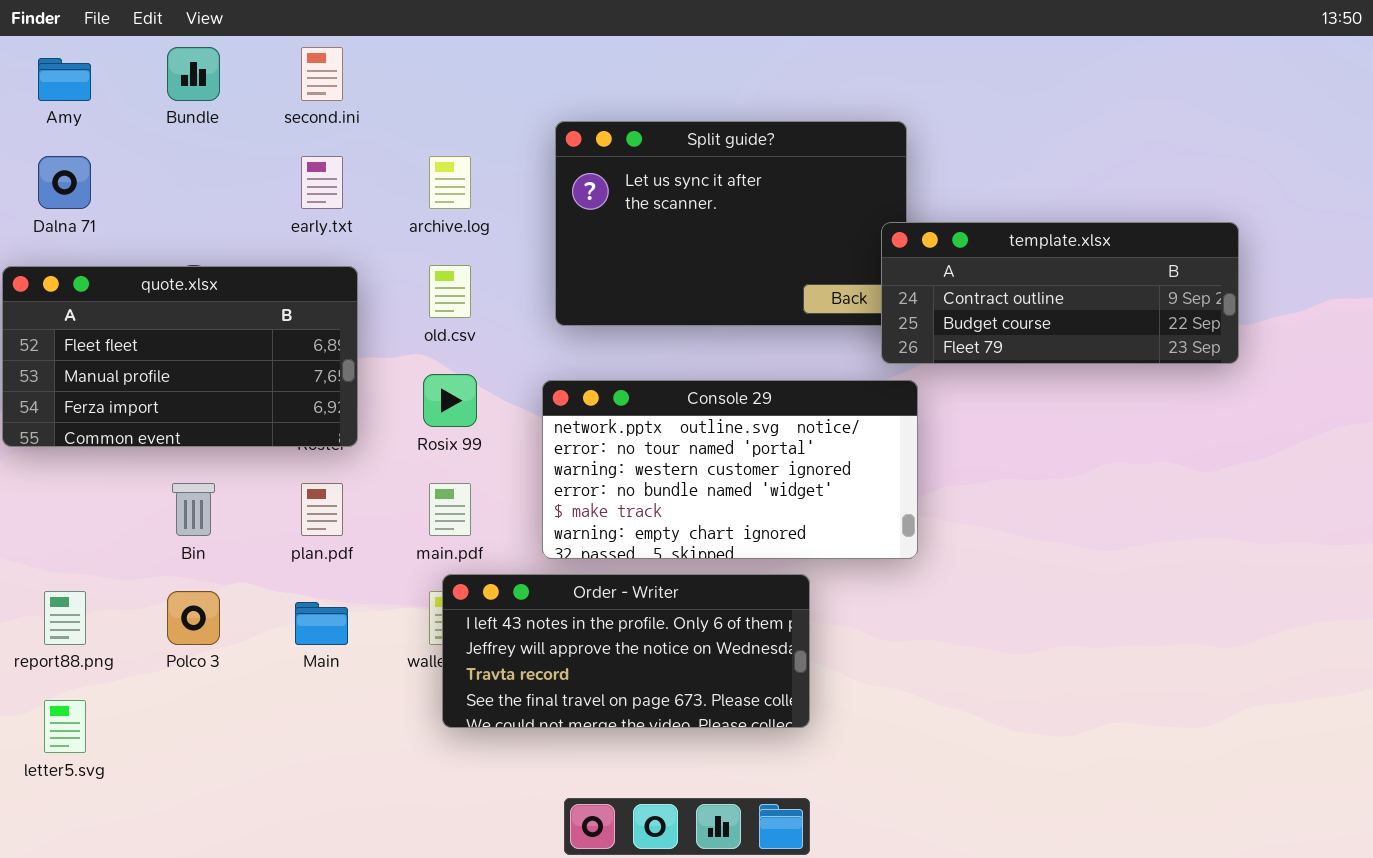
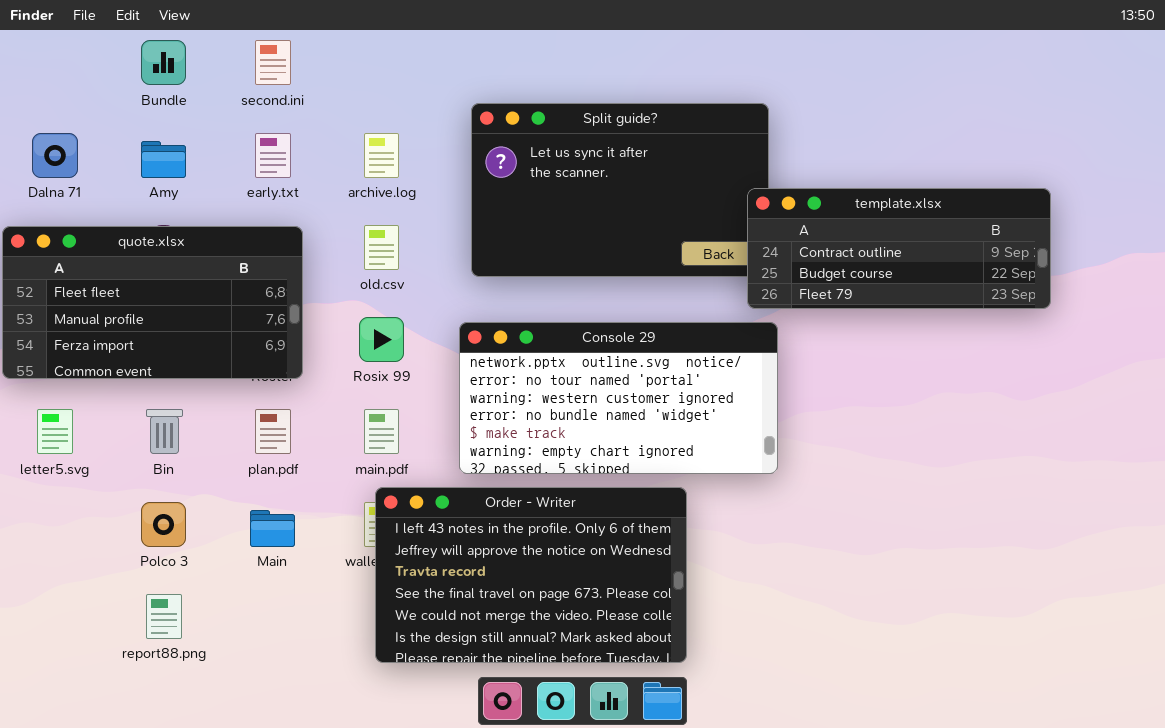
Amy: [38,58,91,101] -> [141,141,186,178], moved
Order - Writer: [442,574,810,728] -> [375,487,687,663], resized
report88.png: [44,591,86,645] -> [146,594,182,639], moved
letter5.svg: [44,700,86,753] -> [37,409,73,454], moved

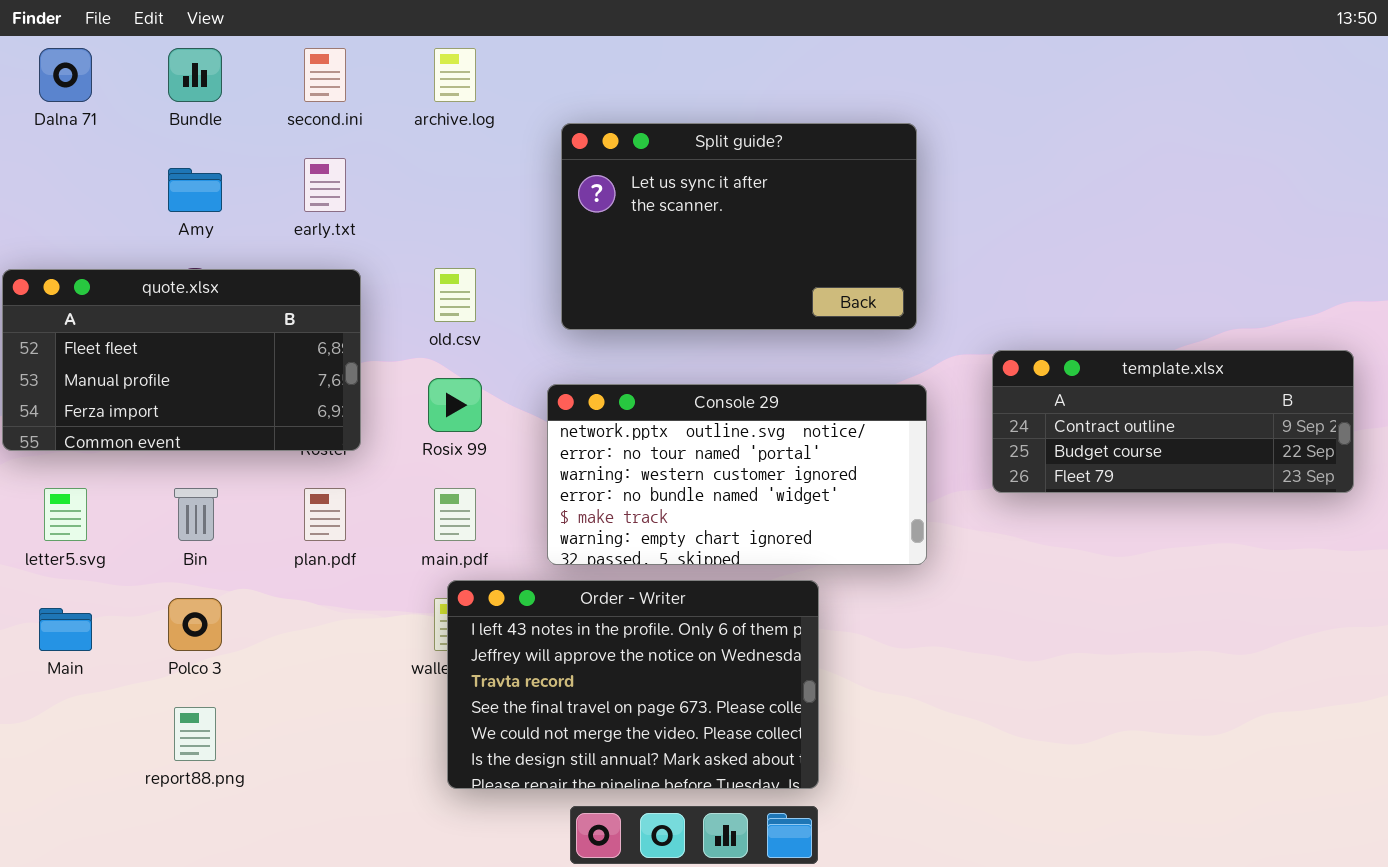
Dalna 71: [32,133,78,178] -> [39,48,92,102], moved
archive.log: [364,133,399,178] -> [434,48,476,102], moved
template.xlsx: [747,188,1051,309] -> [992,350,1354,493], moved
Main: [250,510,295,547] -> [39,608,92,651], moved

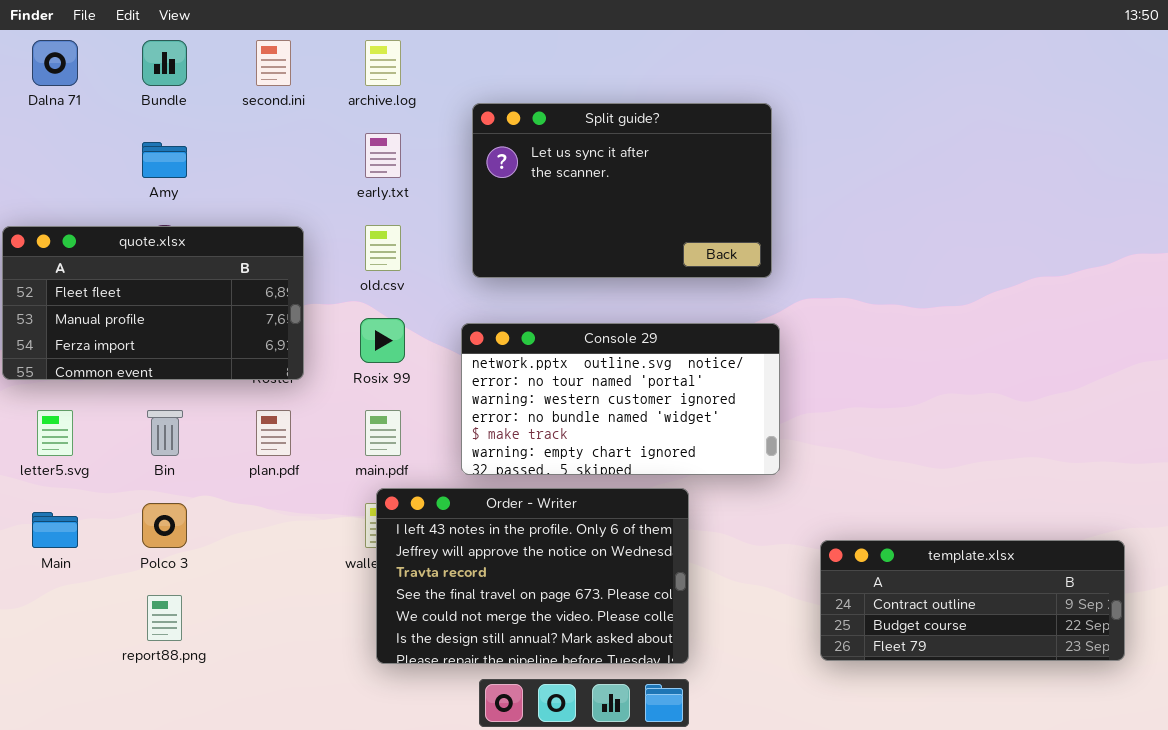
early.txt: [304,158,346,212] -> [365,133,401,178], moved
template.xlsx: [992,350,1354,493] -> [820,540,1125,661], moved

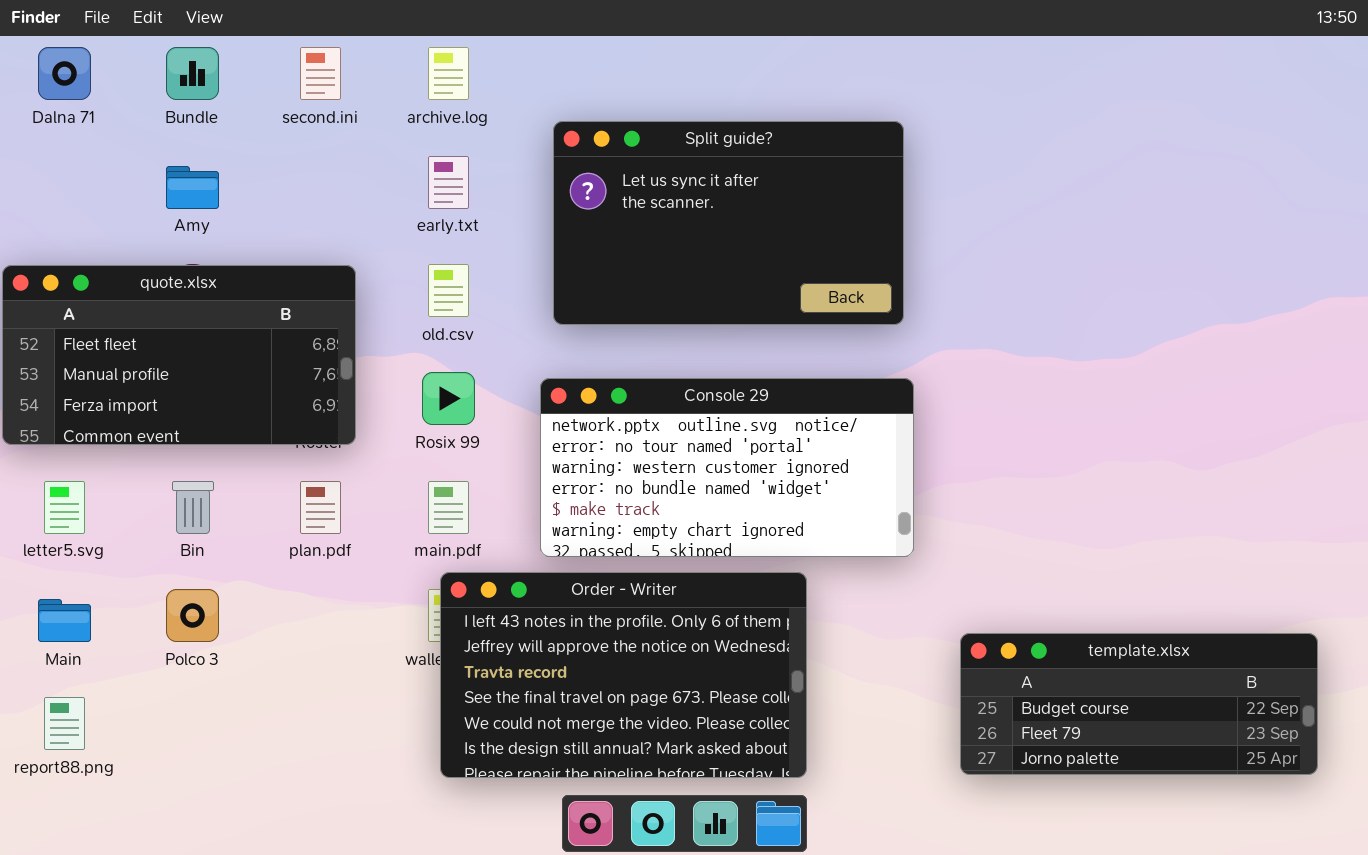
template.xlsx: [820,540,1125,661] -> [960,633,1318,775], scrolled down 1 row
report88.png: [147,595,182,641] -> [44,697,85,750], moved

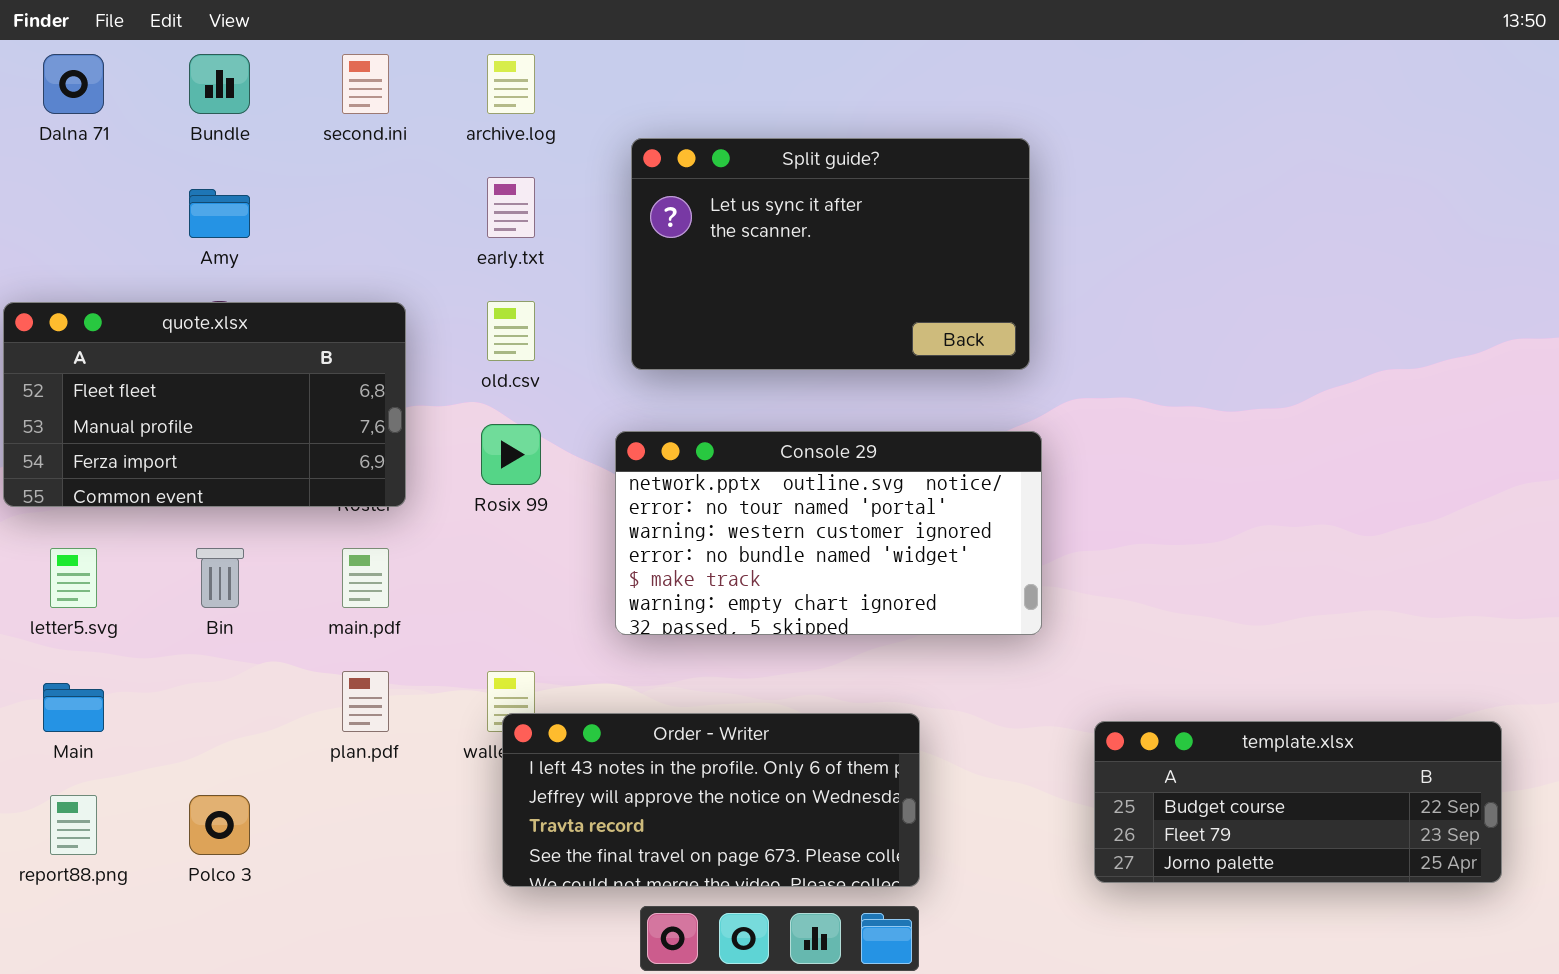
plan.pdf: [300,481,341,534] -> [342,671,389,732], moved
main.pdf: [428,481,469,534] -> [342,548,389,608], moved
Order - Writer: [440,572,807,778] -> [502,713,920,887], resized
Polco 3: [166,589,219,642] -> [189,795,250,855], moved

